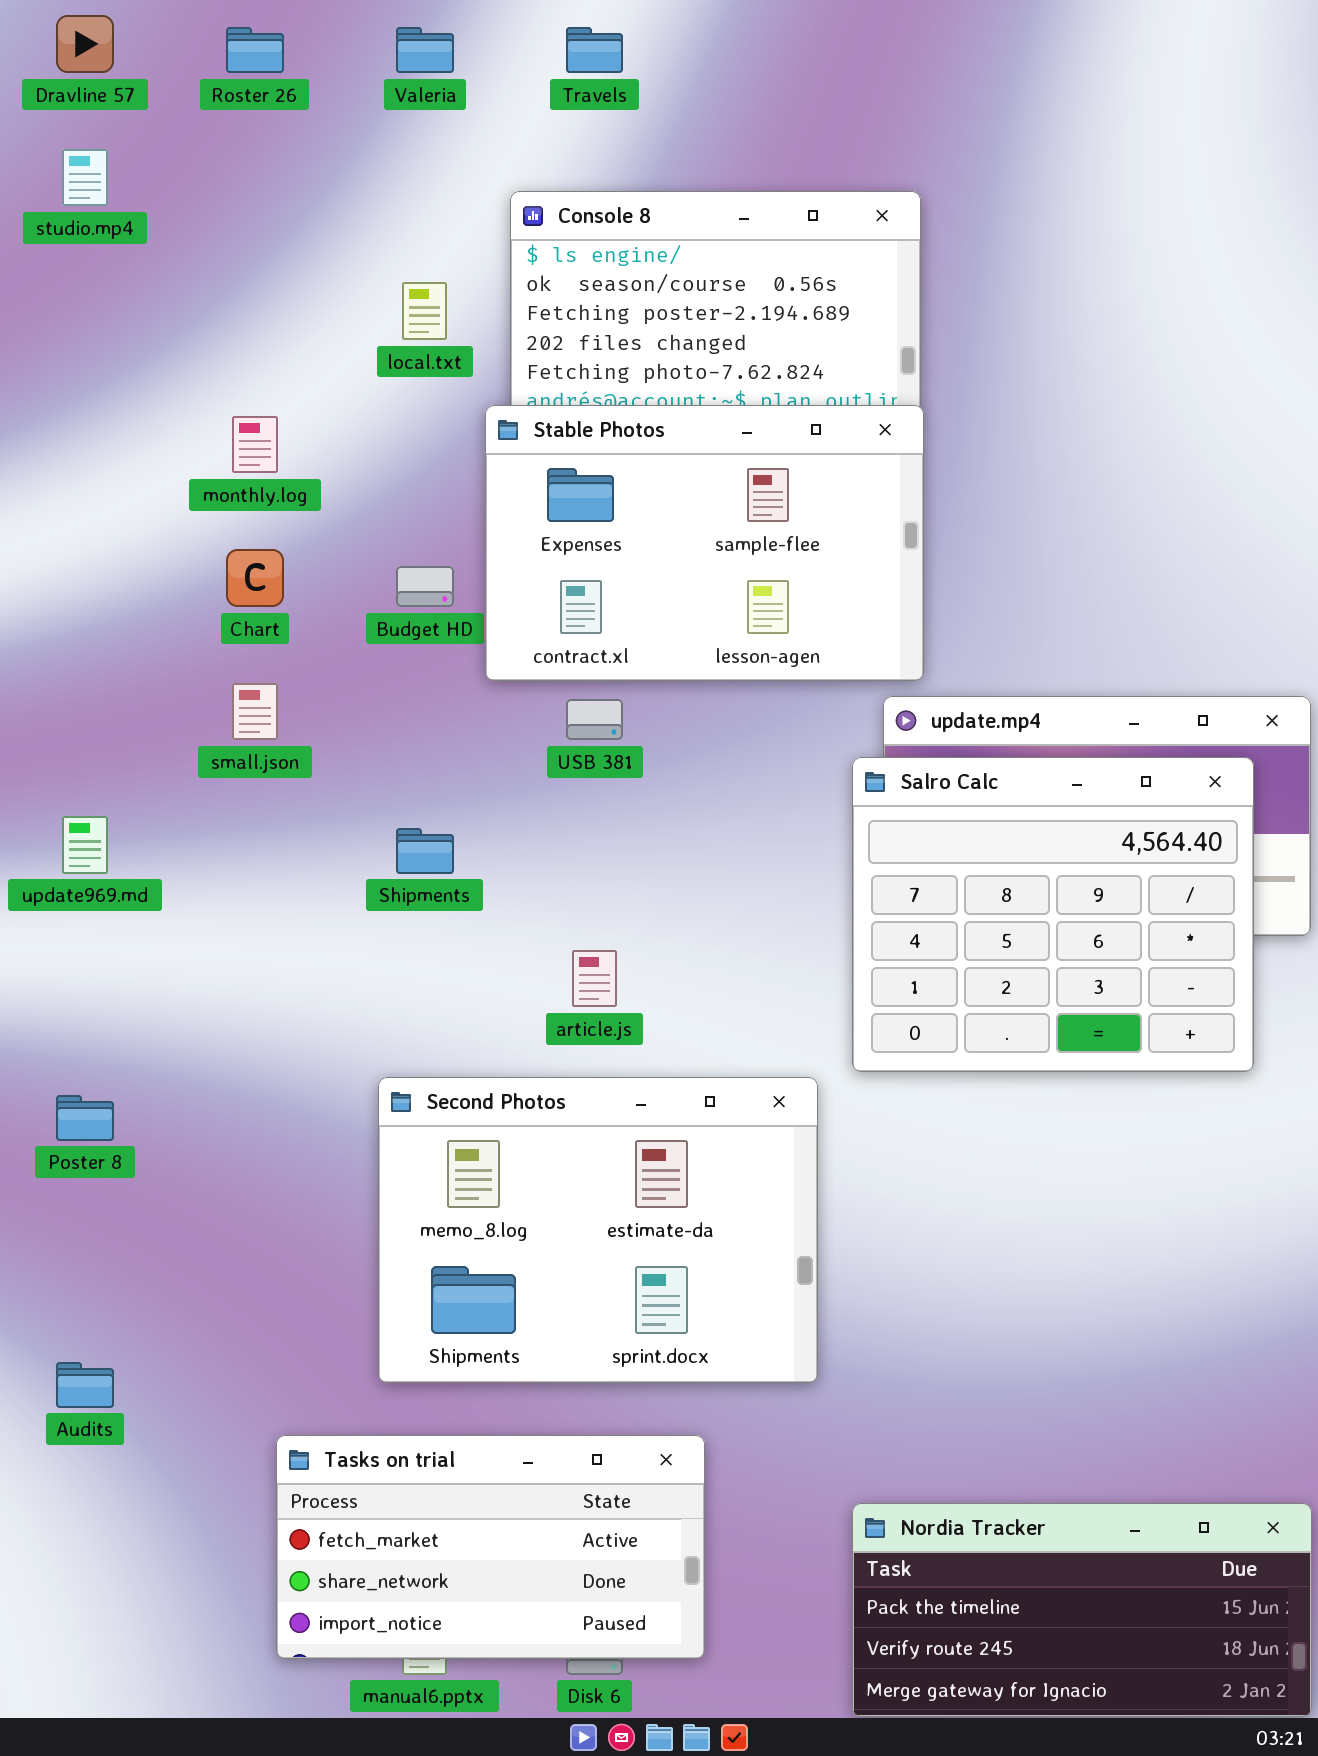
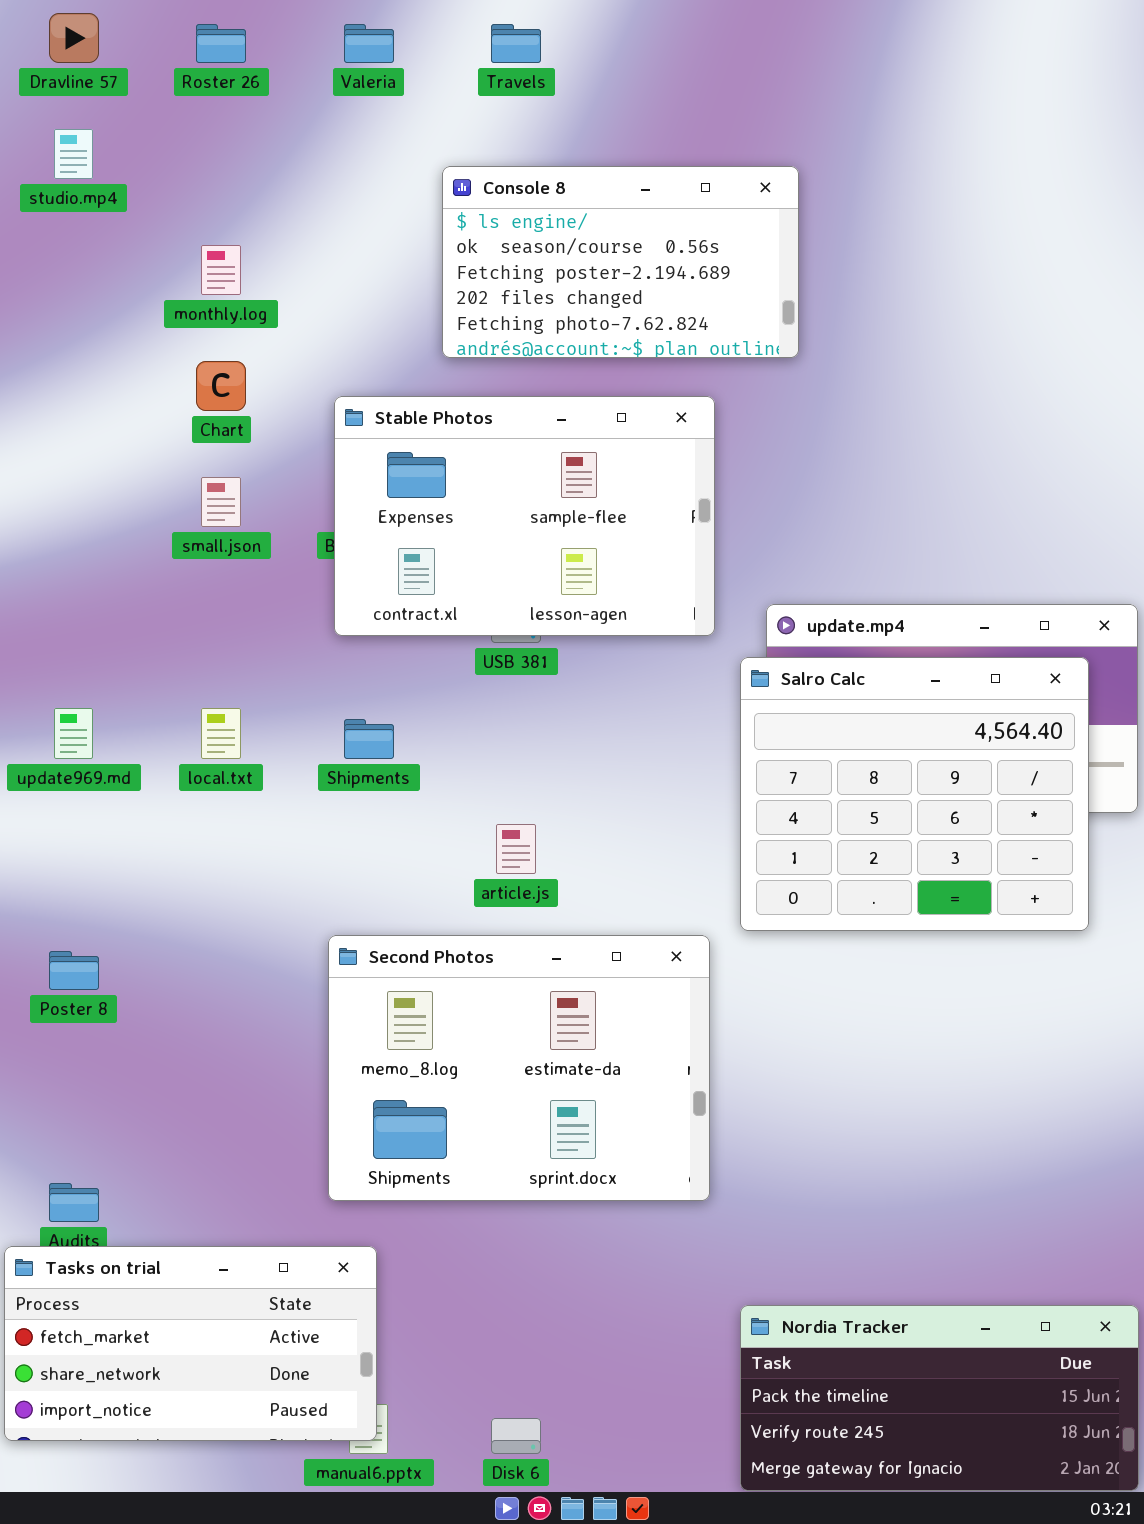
local.txt: [402,282,447,340] -> [201,708,241,759], moved
Stable Photos: [485,405,924,681] -> [334,396,715,636], moved
monthly.log: [232,416,278,473] -> [201,245,241,295], moved
Chart: [226,549,284,607] -> [196,361,246,411], moved
small.json: [232,683,278,740] -> [201,477,241,527], moved
Tasks on trial: [276,1435,705,1659] -> [4,1246,377,1441], moved

